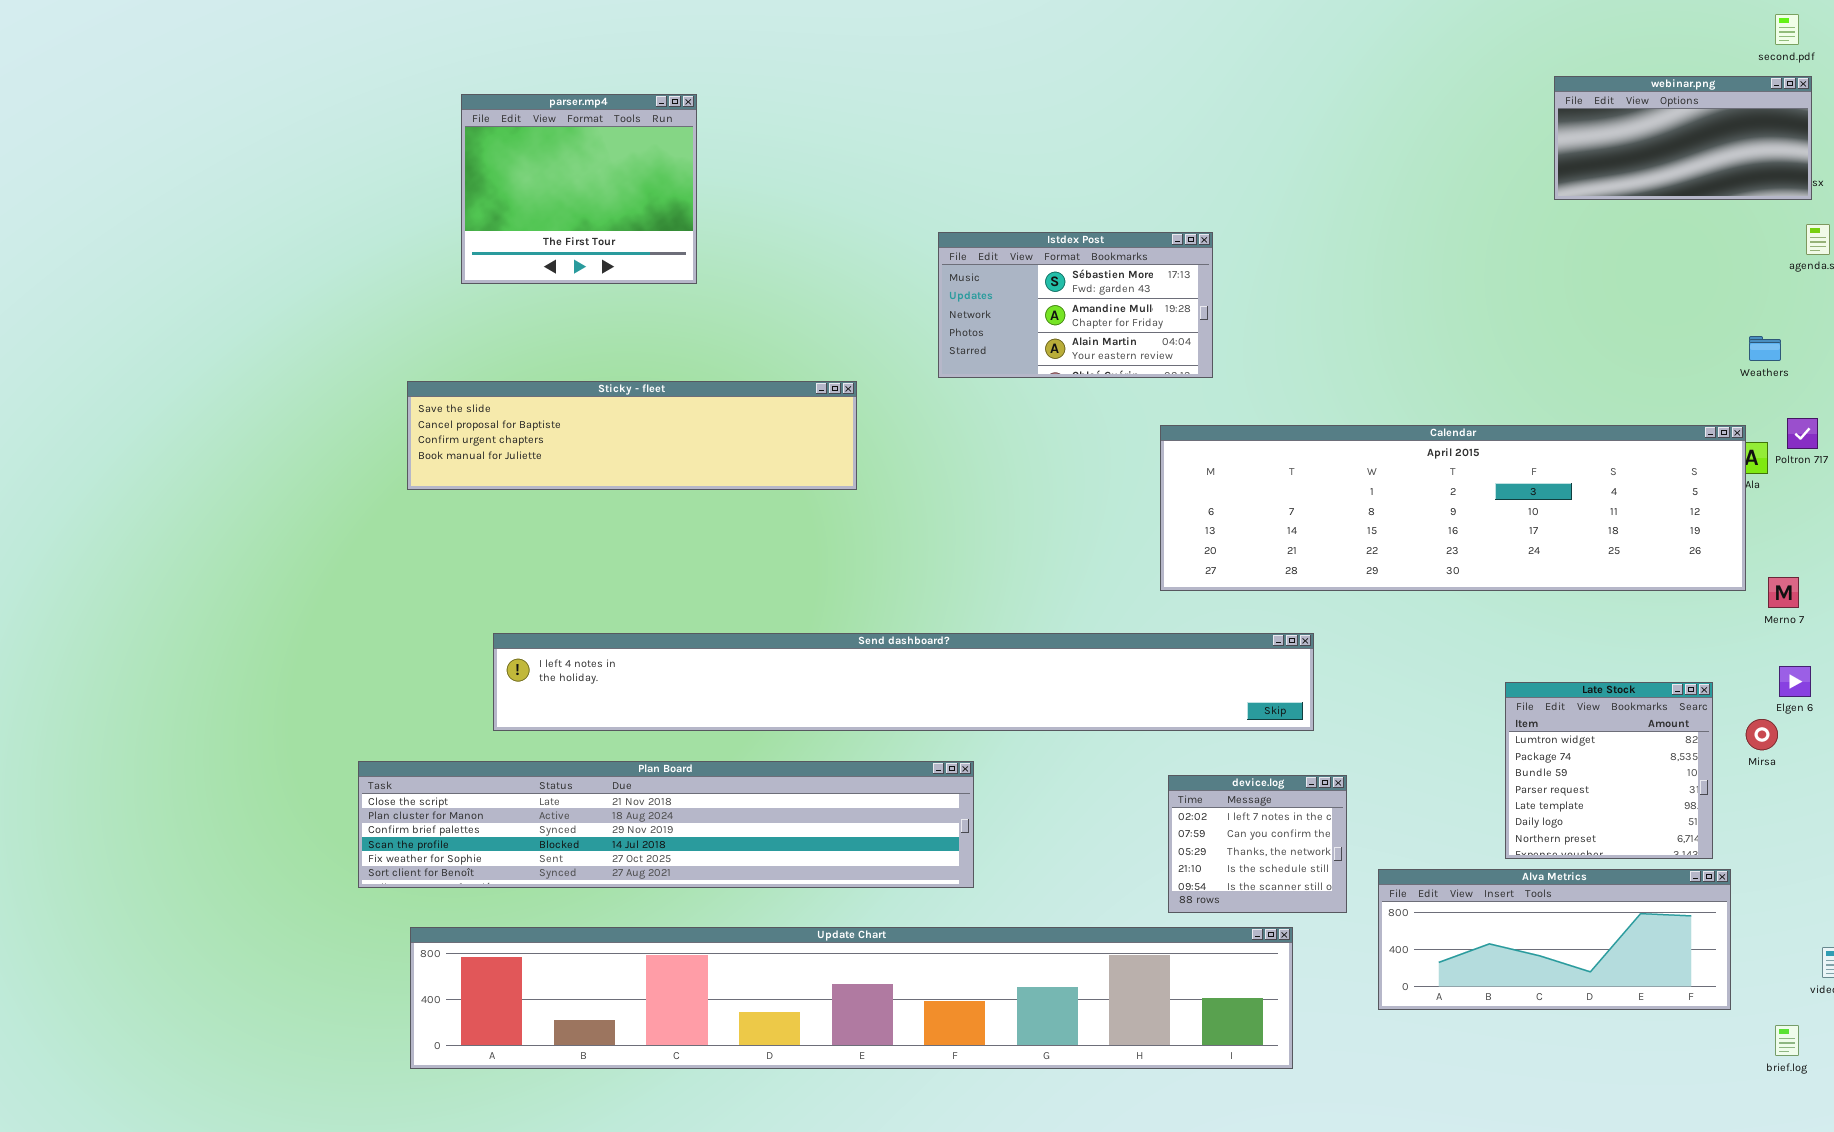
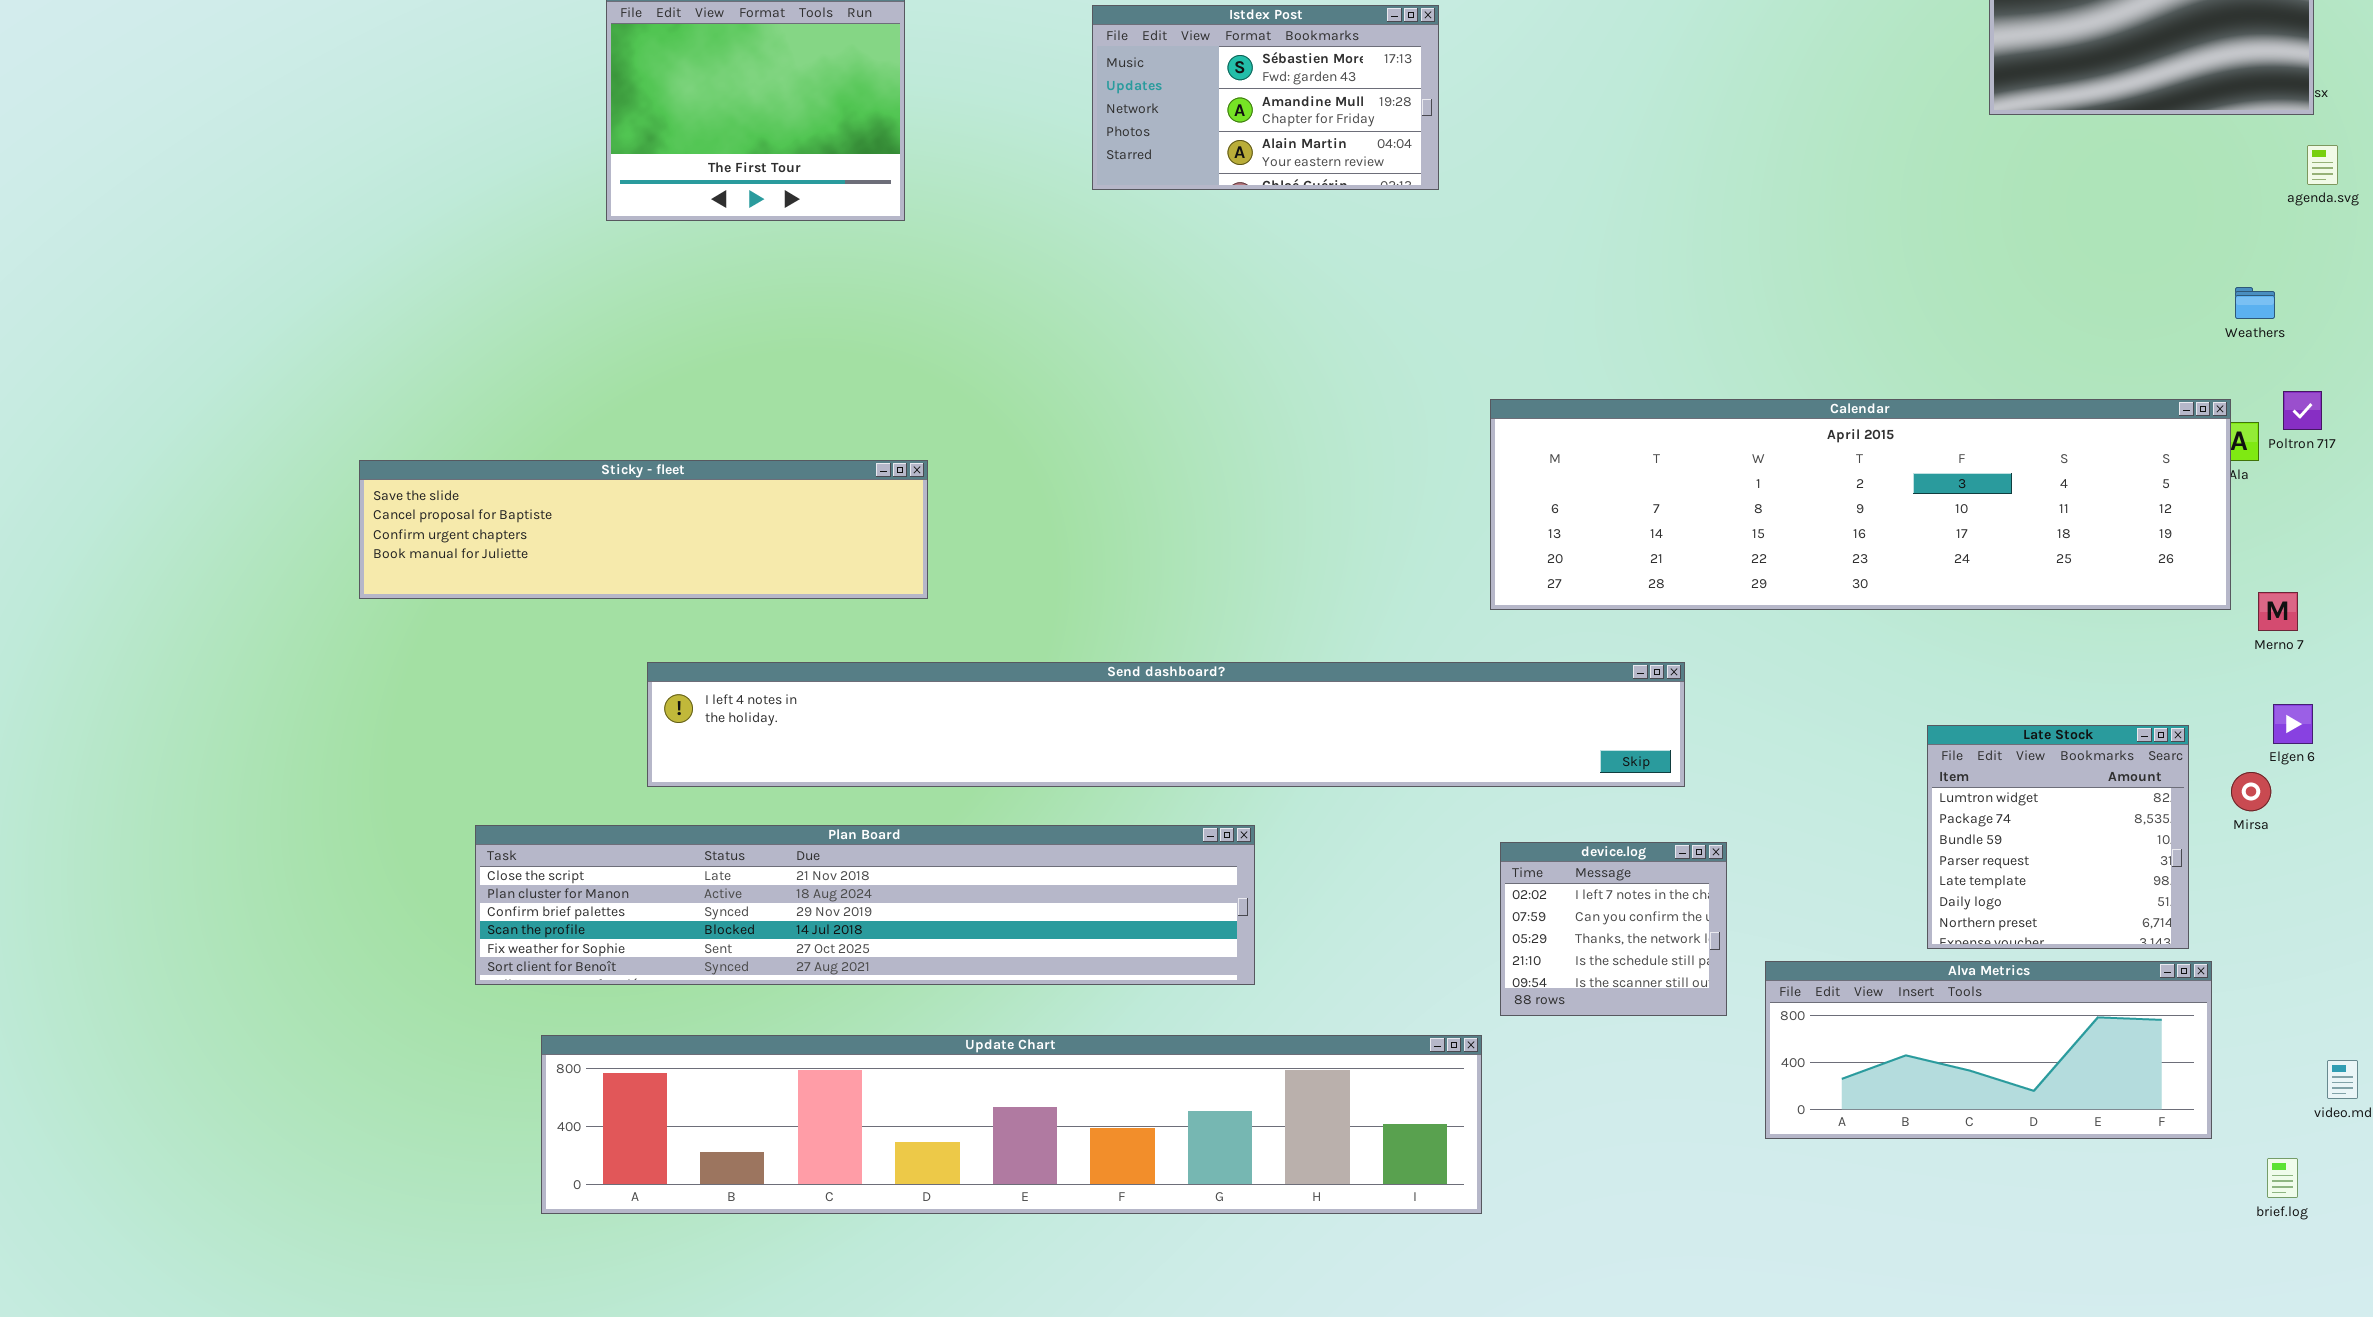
Istdex Post: [938,232,1213,378] -> [1092,5,1439,190], moved
Sticky - fleet: [407,381,857,490] -> [359,460,928,599], moved
Update Chart: [410,927,1293,1069] -> [541,1035,1482,1214], resized

